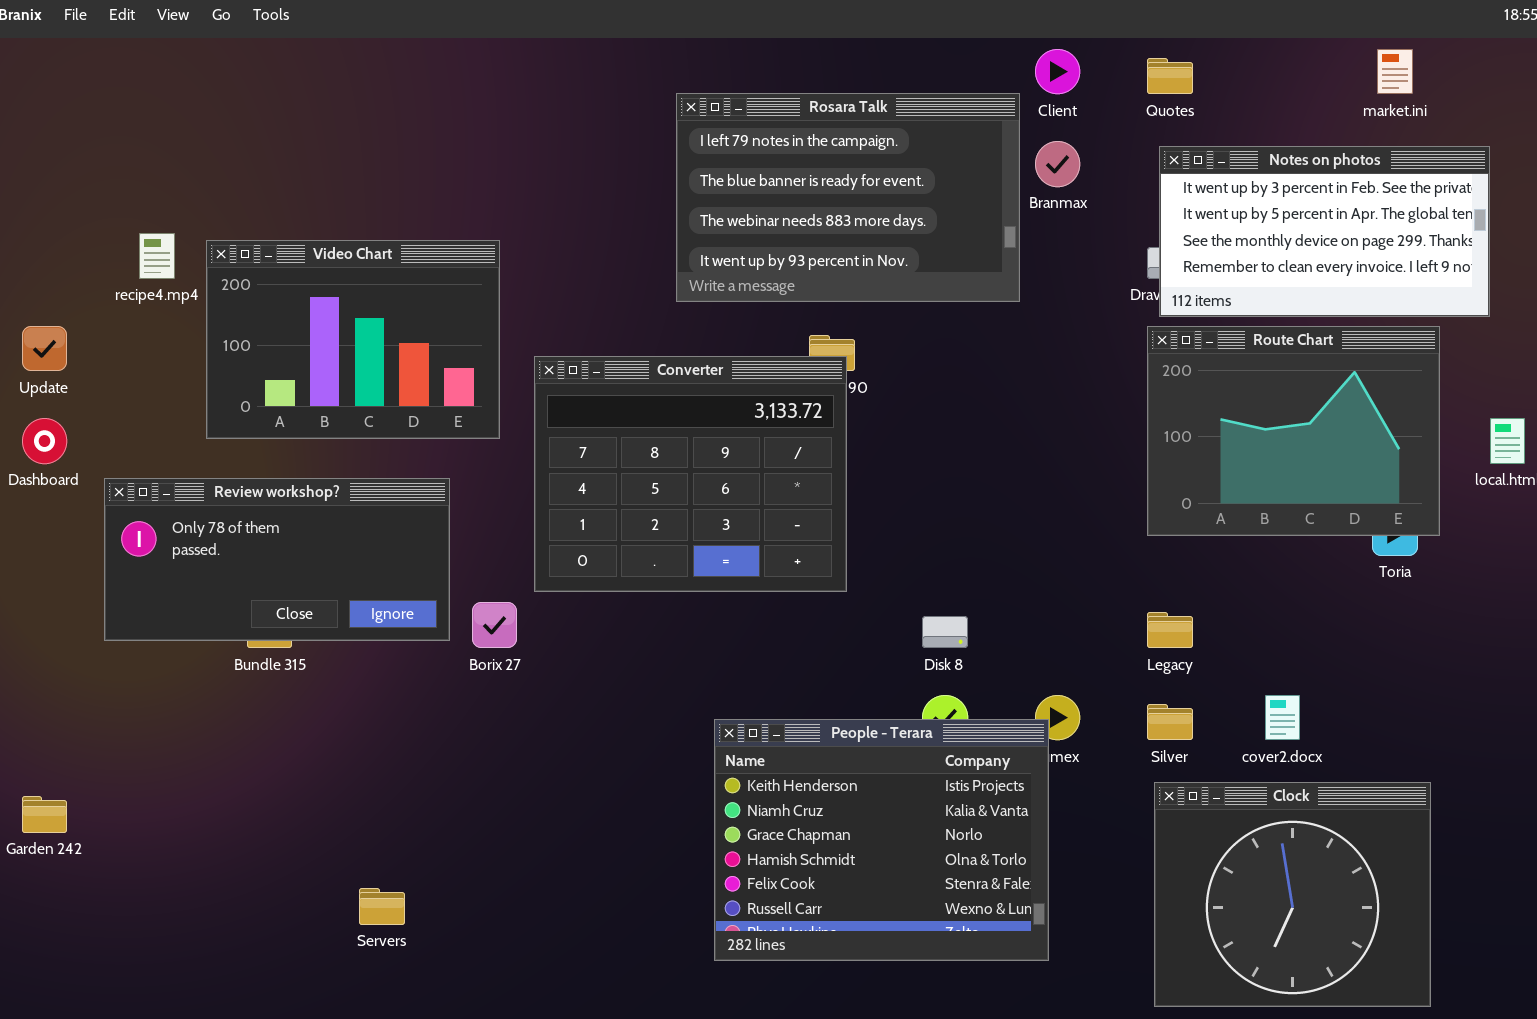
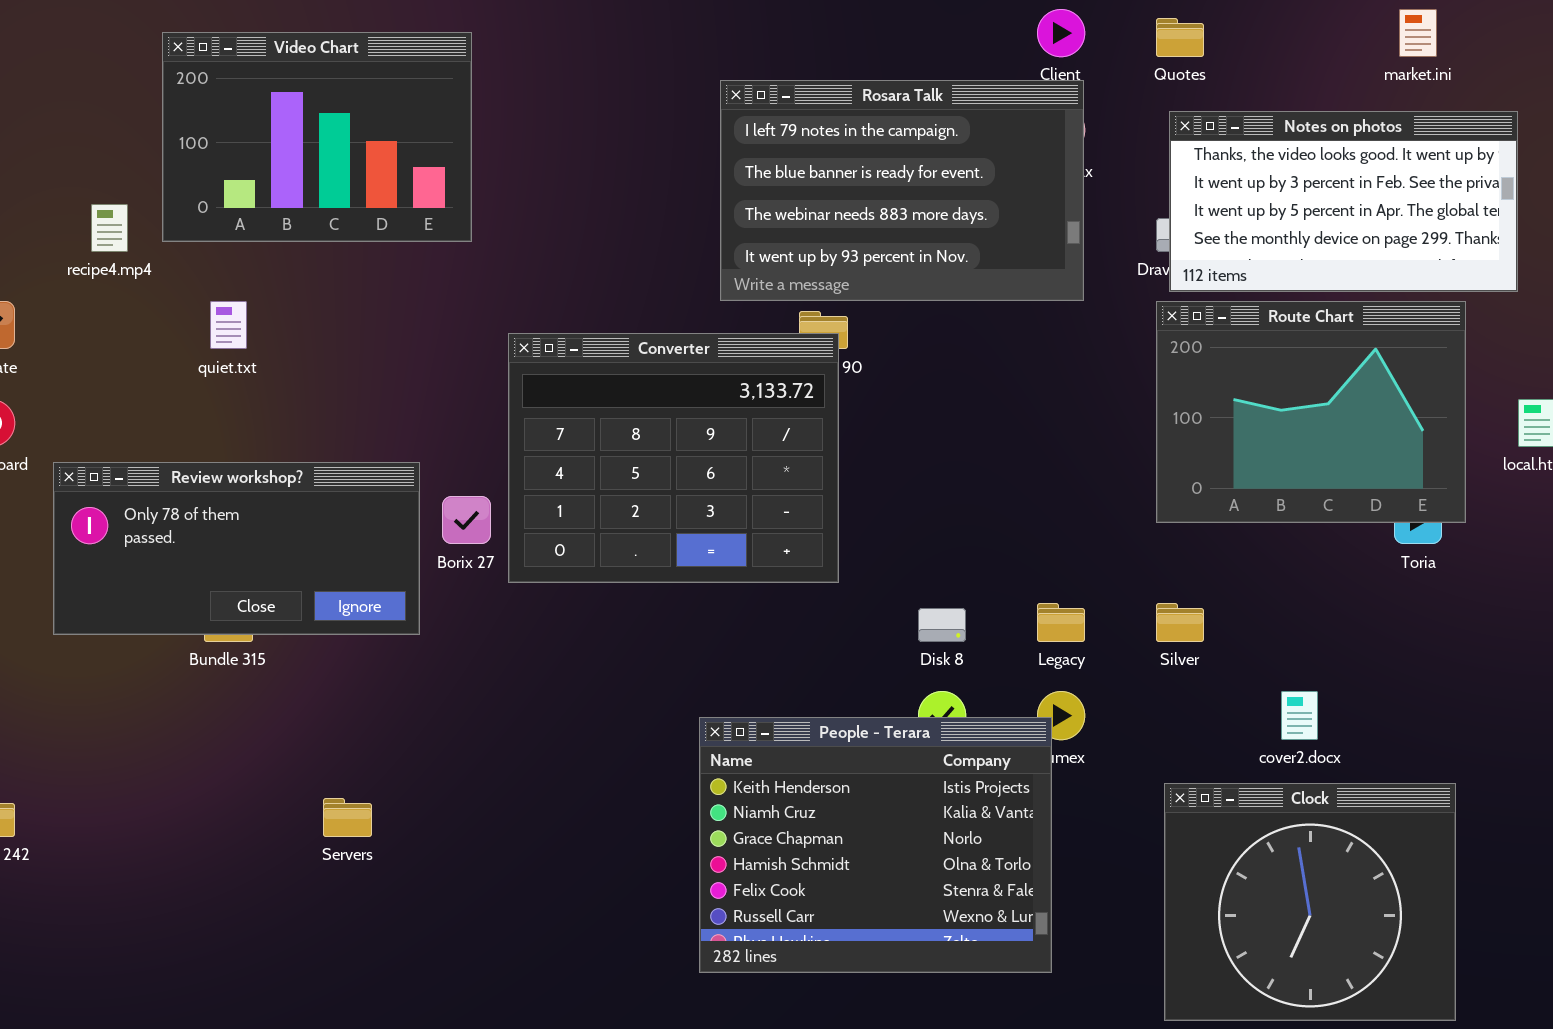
Rosara Talk: [676,93,1020,302] -> [720,80,1084,301], moved
Notes on photos: [1159,146,1490,317] -> [1169,111,1518,292], scrolled up 1 row
Video Chart: [206,240,500,439] -> [162,32,472,242], moved
Borix 27: [472,602,517,648] -> [442,496,491,544], moved
Legacy: [1147,612,1193,648] -> [1037,603,1085,642], moved
Silver: [1147,704,1193,740] -> [1156,603,1204,642], moved
Servers: [359,888,405,925] -> [323,798,372,837], moved

